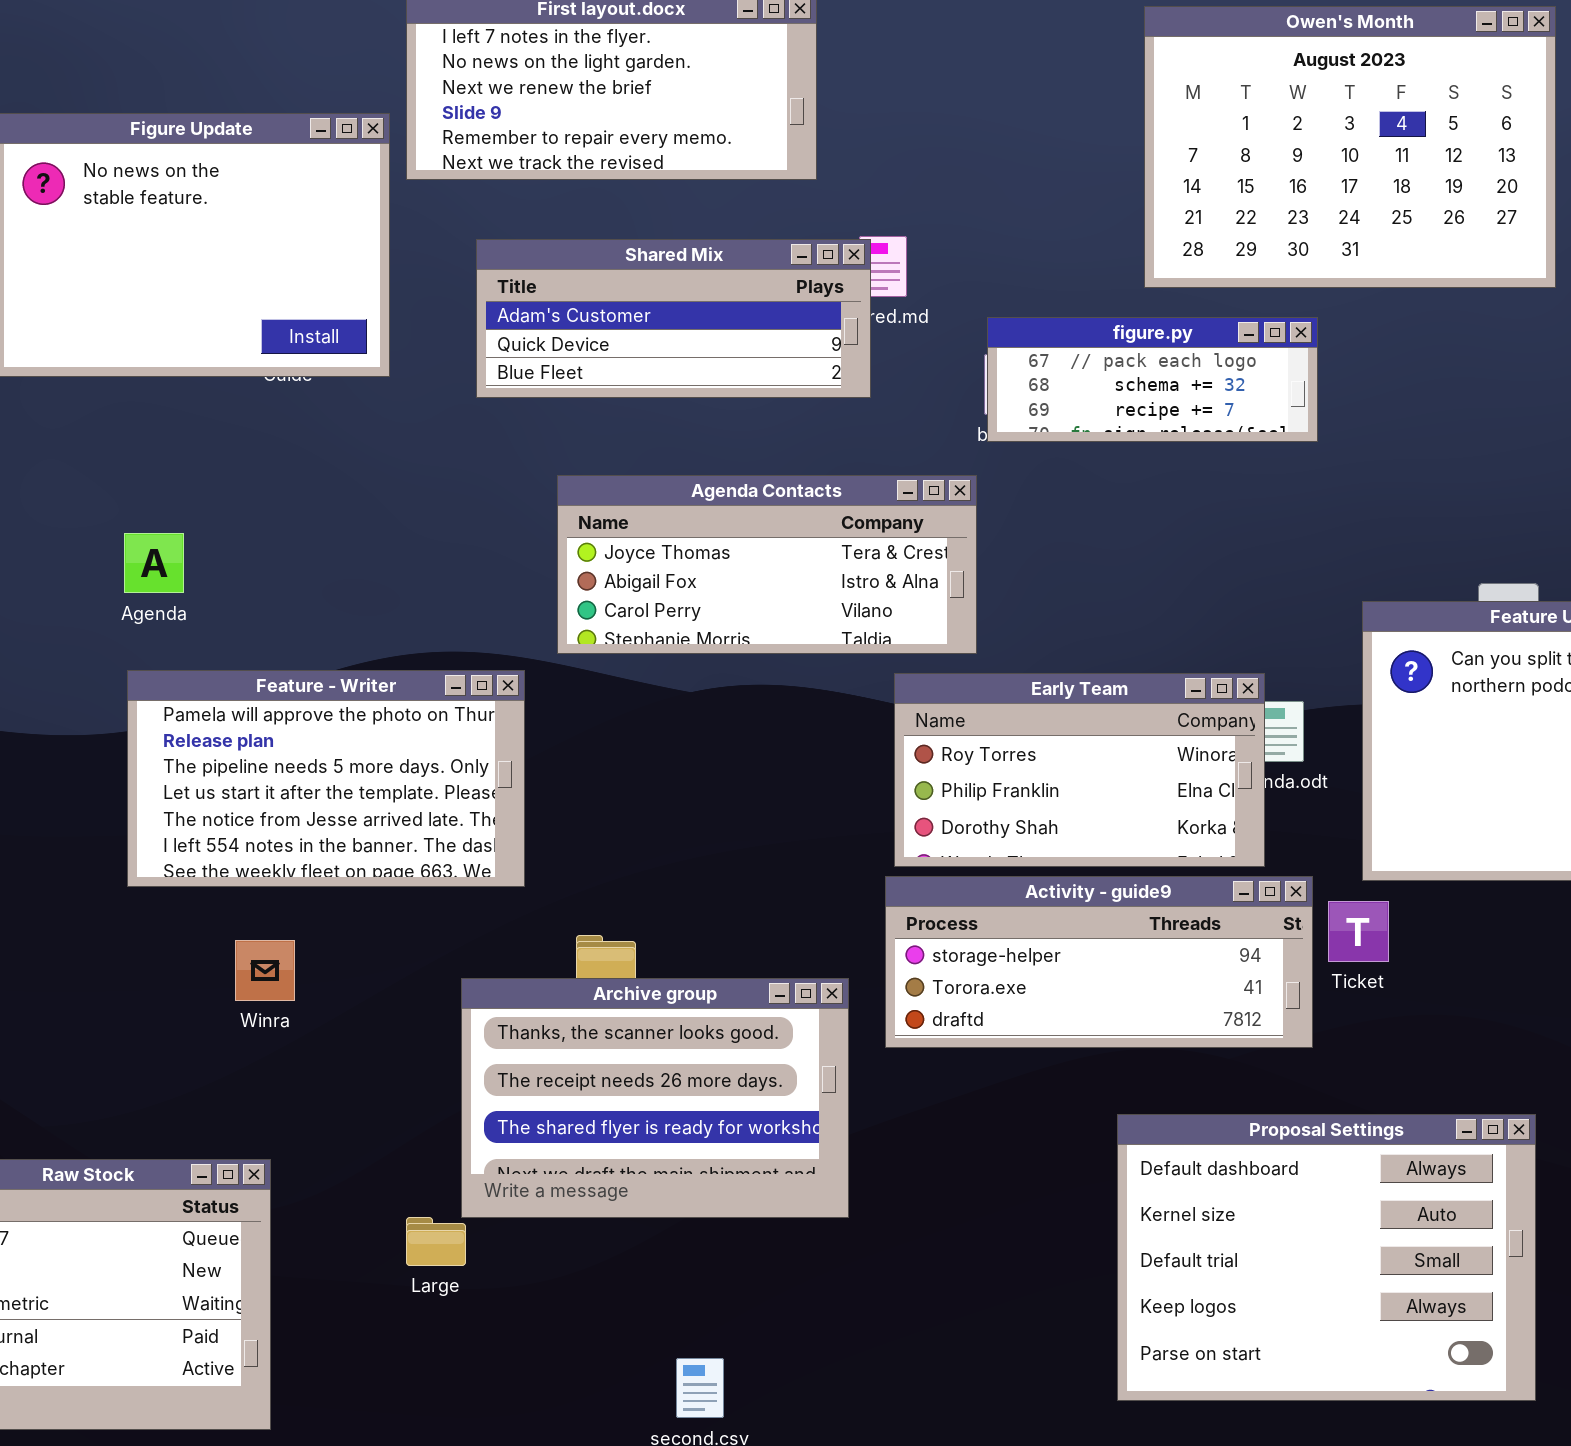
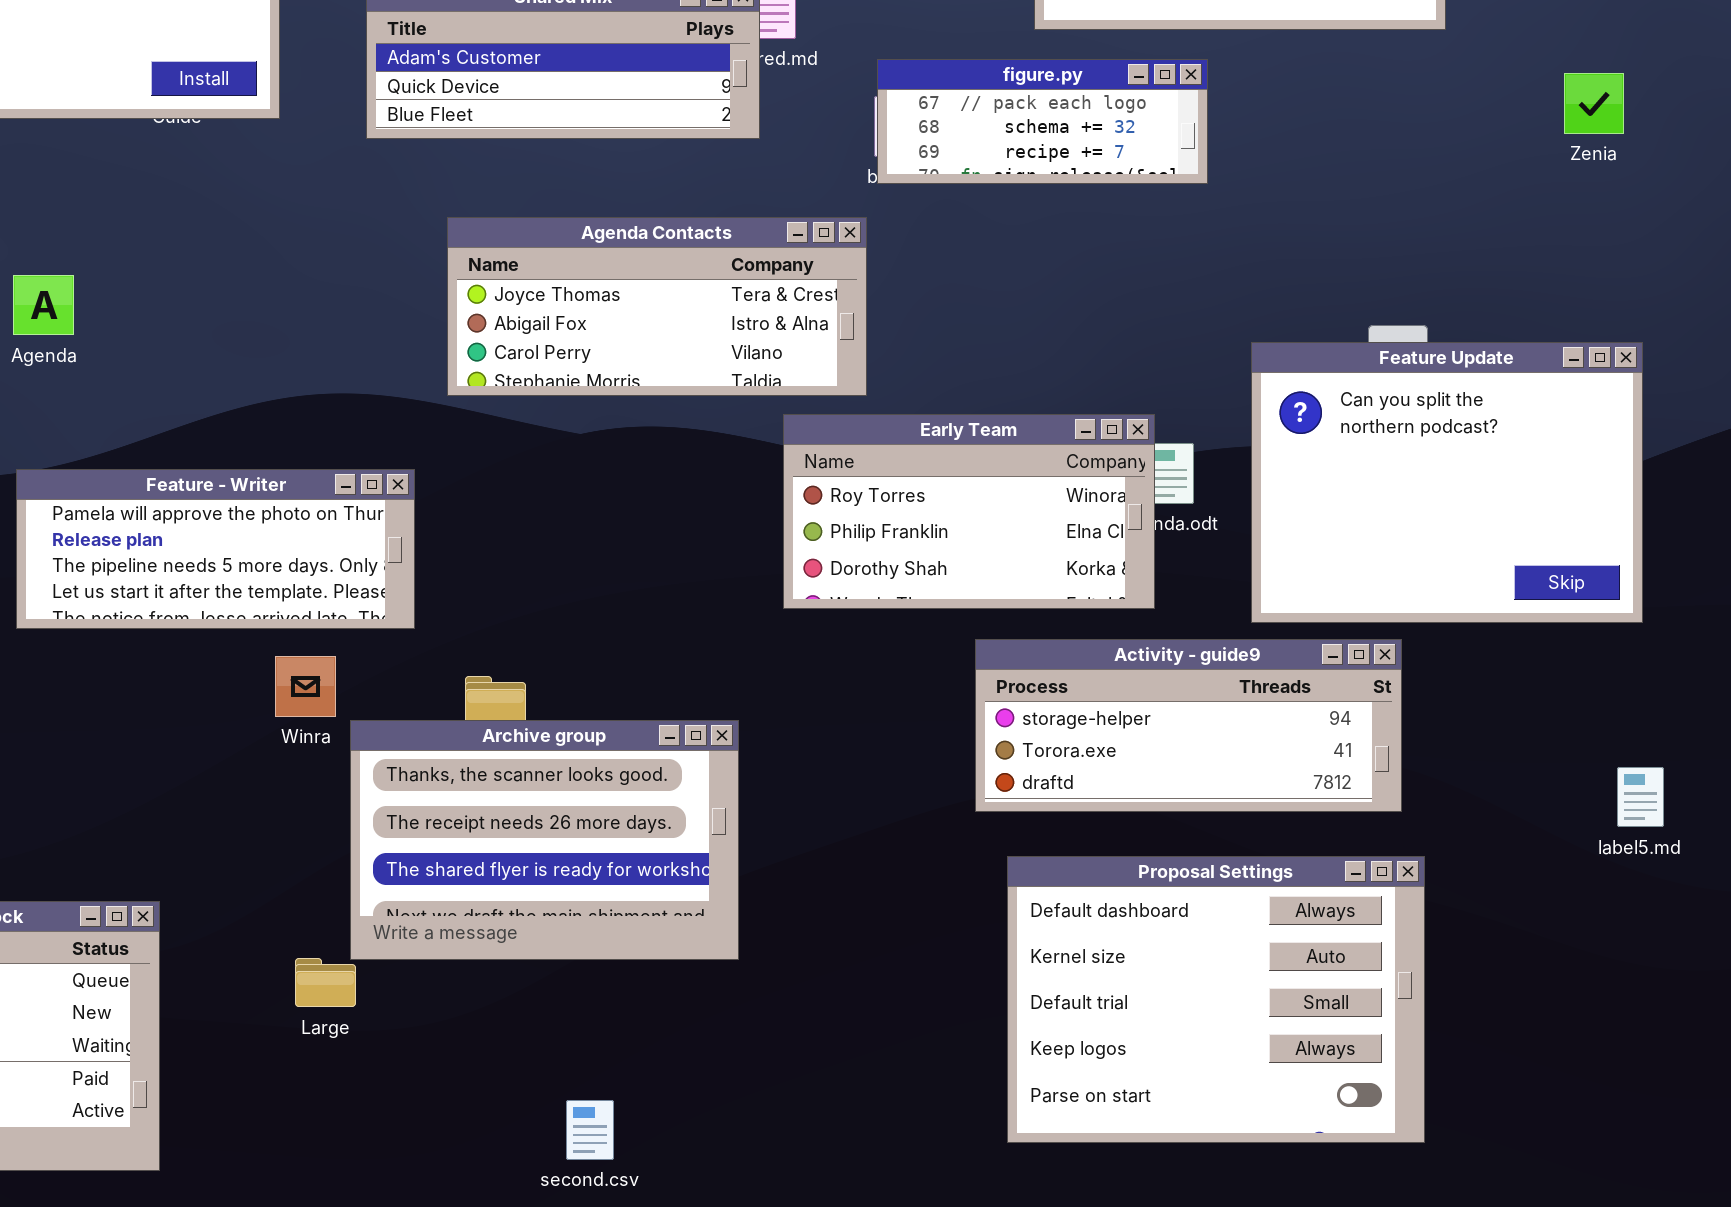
Feature - Writer: [127,670,525,887] -> [16,469,415,629], resized
Activity - guide9: [885,876,1313,1048] -> [975,639,1402,812], moved
Winra: [235,940,295,1001] -> [275,656,336,717], moved

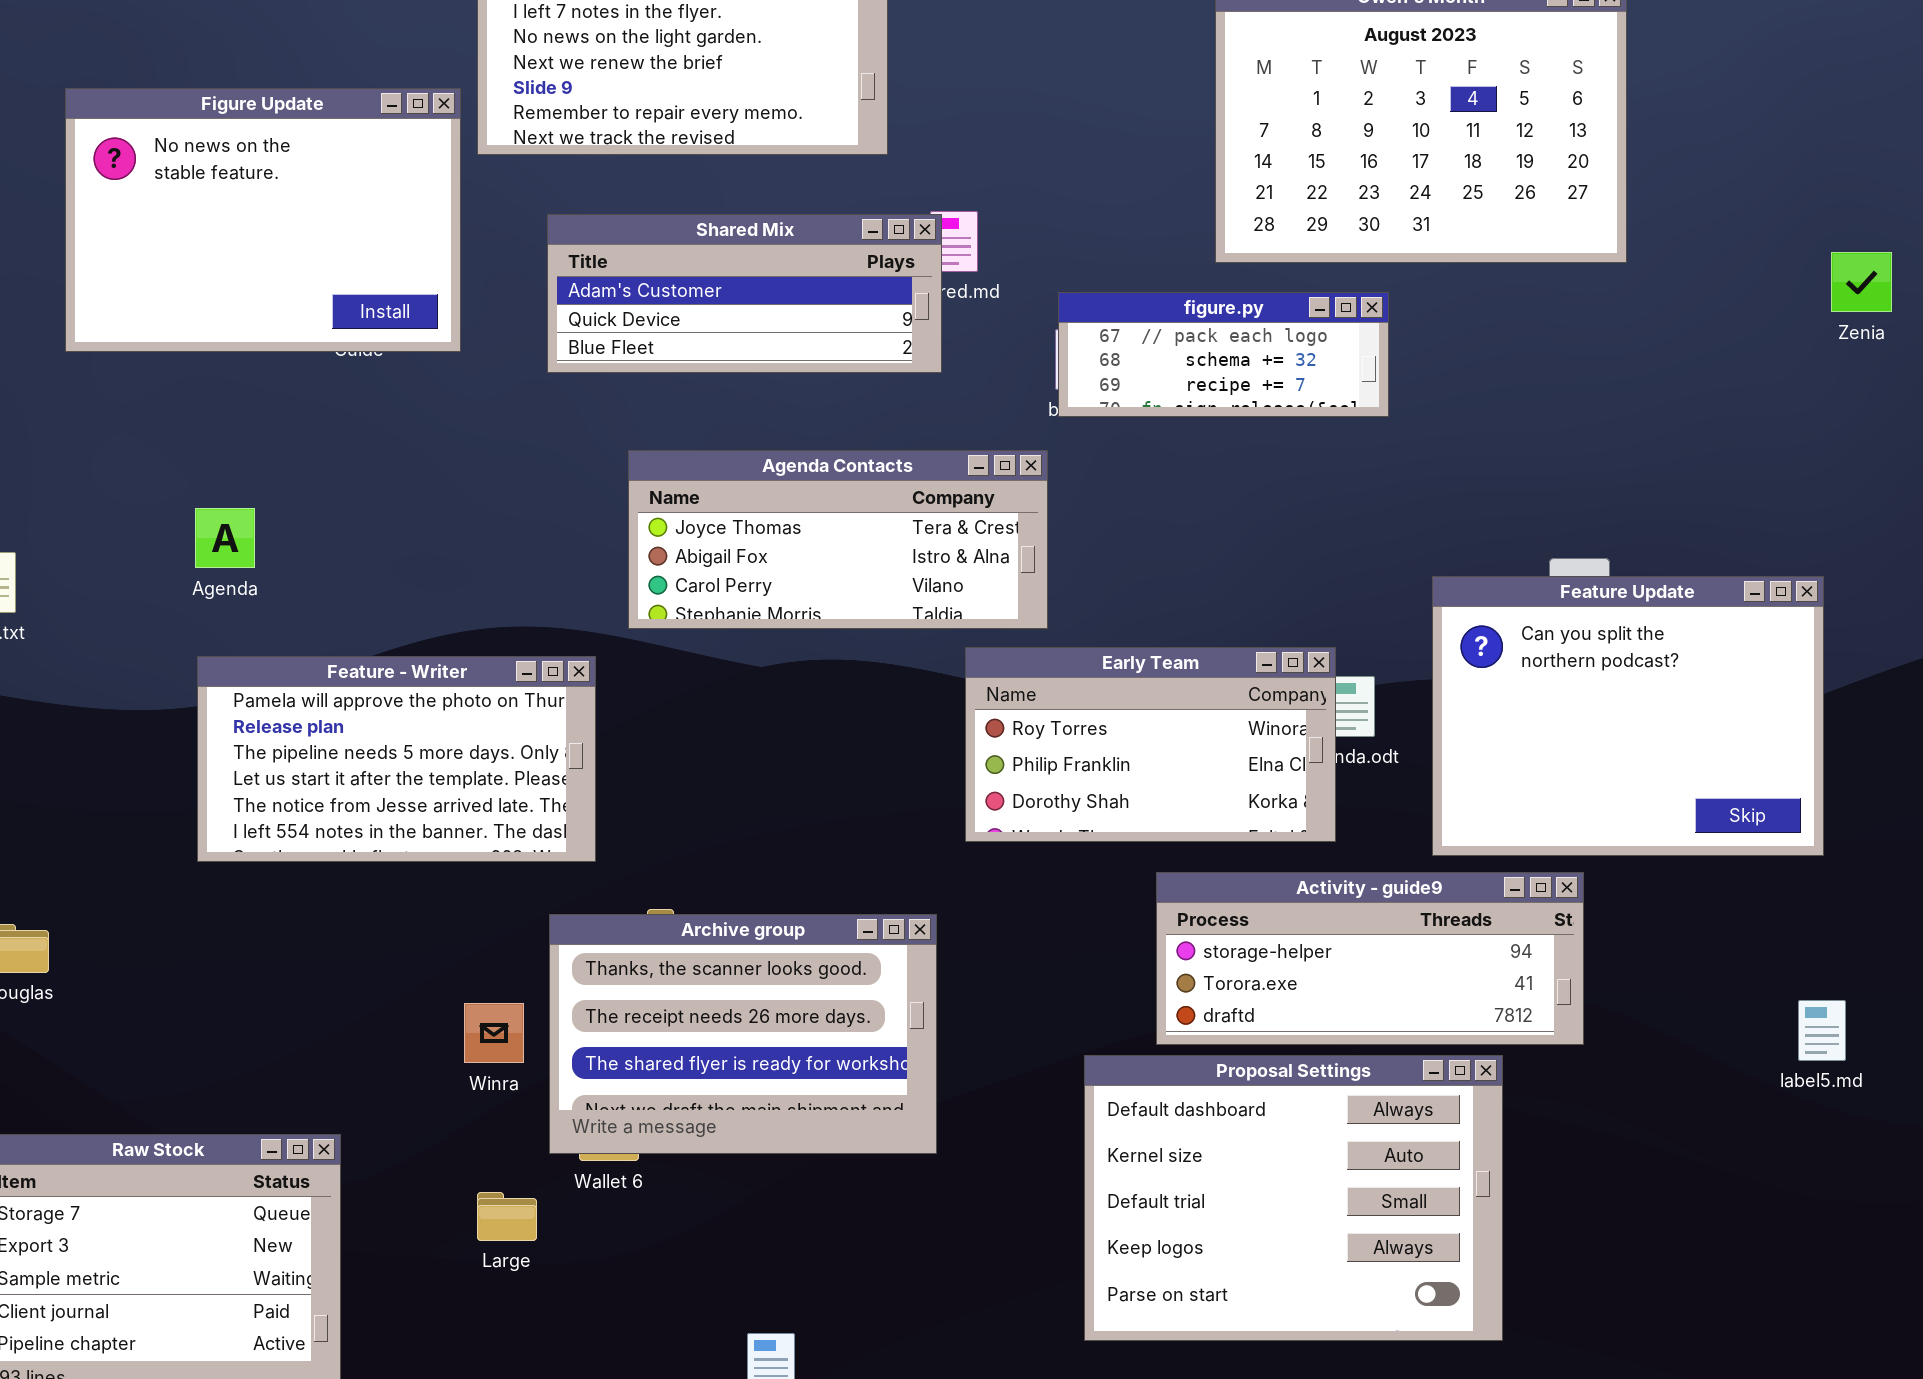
Zenia: [1564,73,1624,134] -> [1831,252,1892,312], moved
Feature - Writer: [16,469,415,629] -> [197,656,596,862], resized
Winra: [275,656,336,717] -> [464,1003,524,1063], moved
Archive group: [350,720,739,960] -> [549,914,937,1154], moved
Proposal Settings: [1007,856,1425,1143] -> [1084,1055,1503,1341], moved

